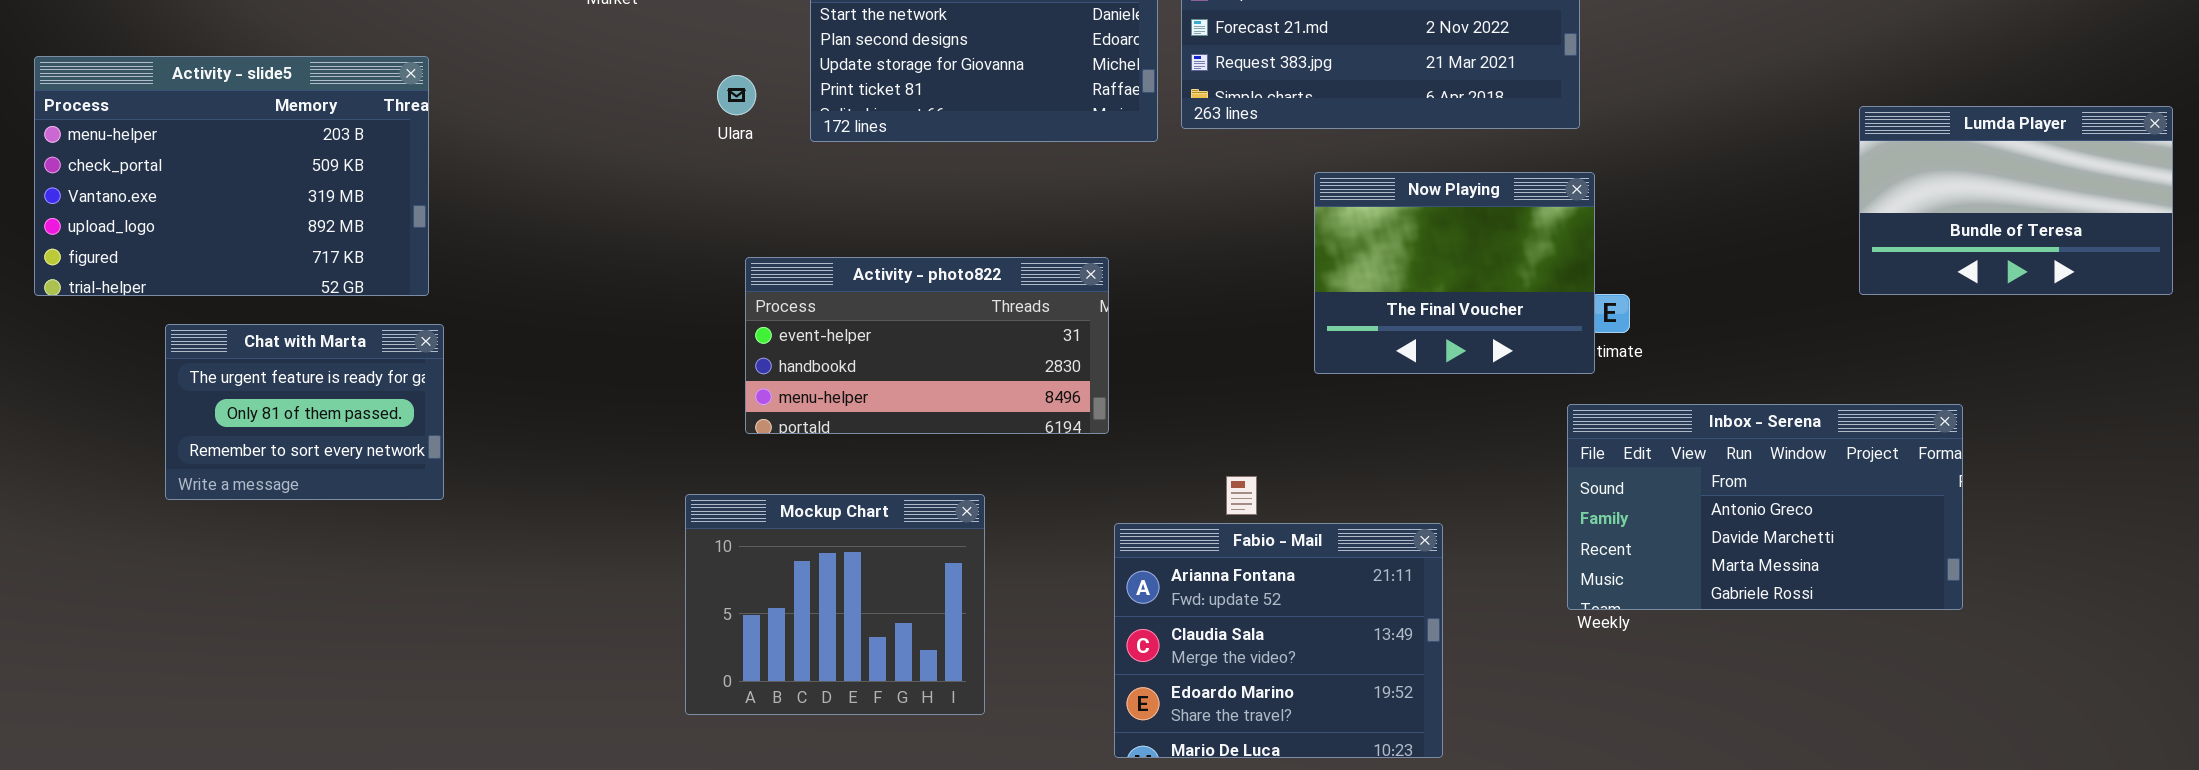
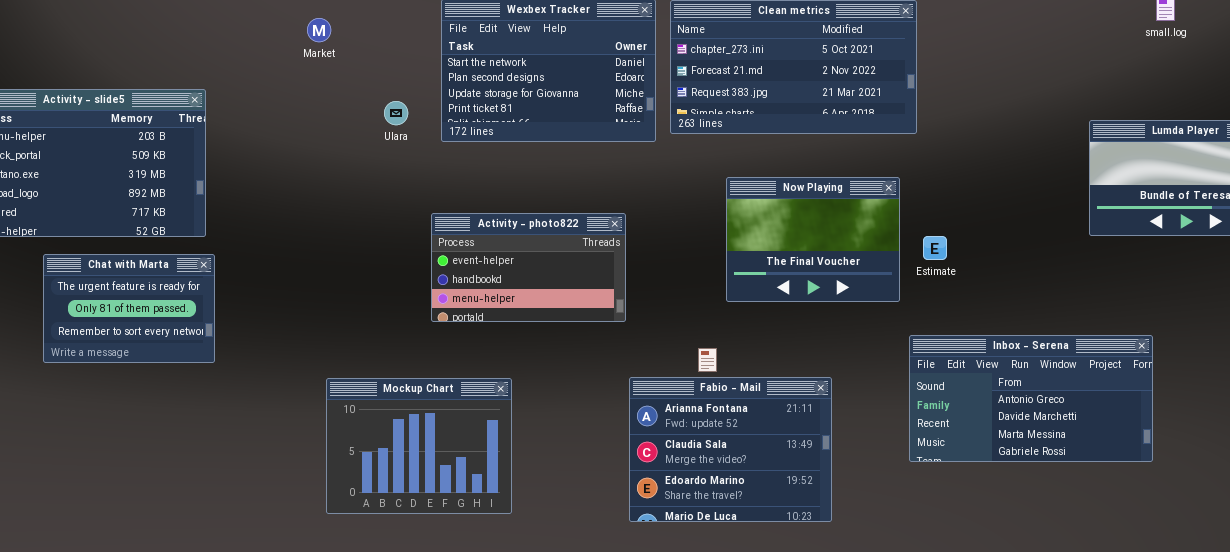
Now Playing: [1314,172,1595,374] -> [726,177,900,302], moved
Activity - photo822: [745,257,1109,434] -> [431,213,626,322], resized
Inbox - Serena: [1567,404,1963,610] -> [909,335,1153,462], moved
Mockup Chart: [685,494,985,715] -> [326,378,512,514], moved

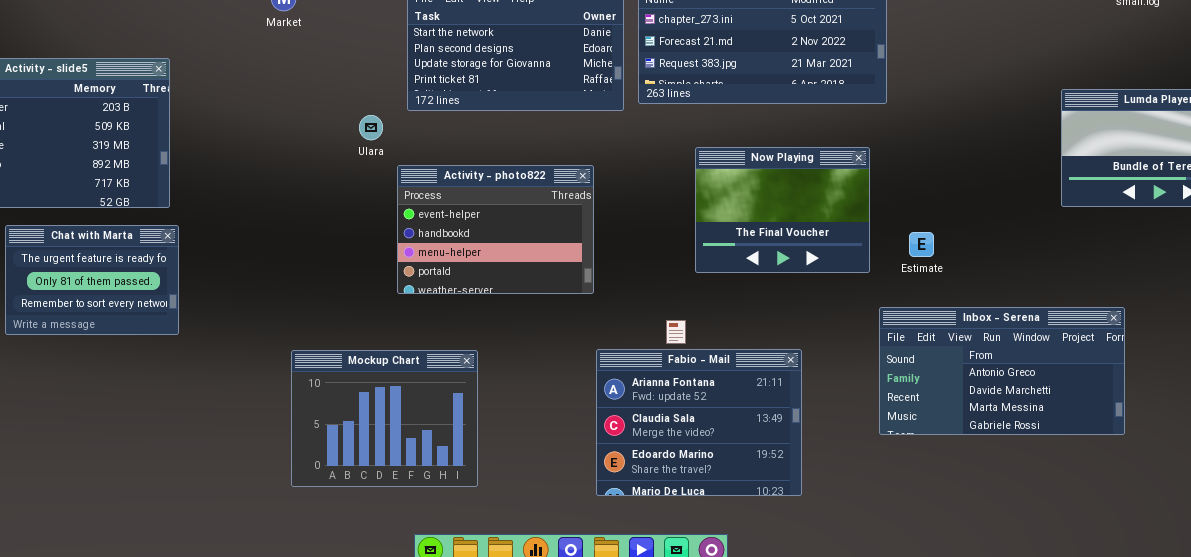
Ulara: [384,101,408,125] -> [359,115,383,140], moved
Activity - photo822: [431,213,626,322] -> [397,165,594,294], resized
Estimate: [923,236,947,260] -> [909,232,934,257], moved

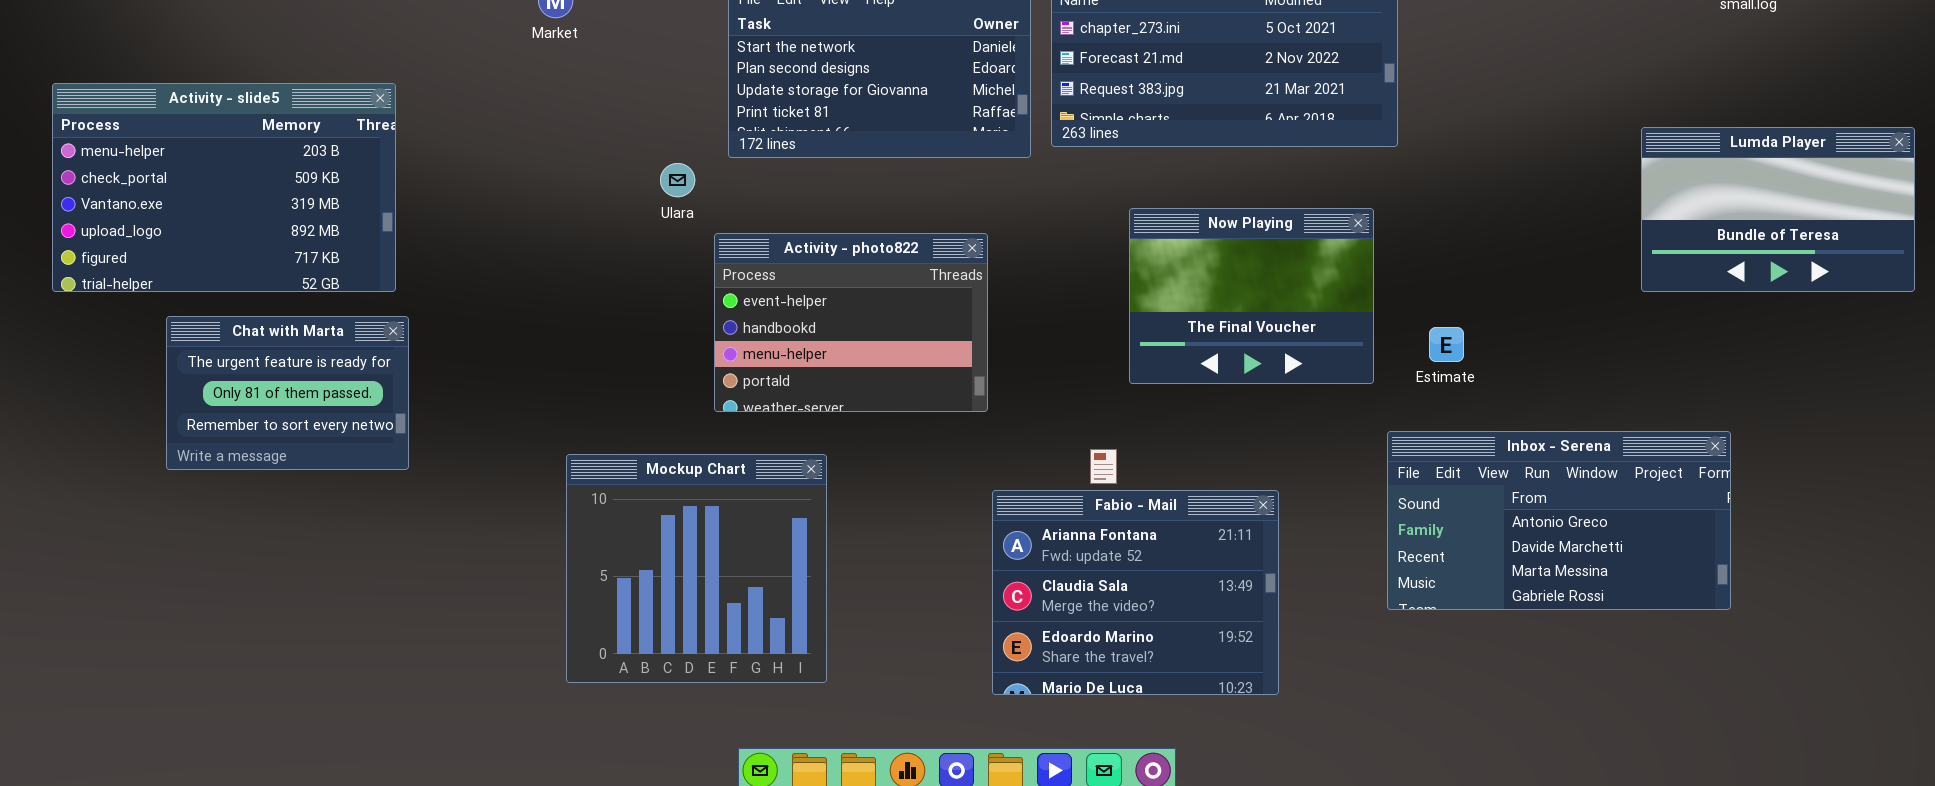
Mockup Chart: [291,350,478,487] -> [566,454,827,683], resized

